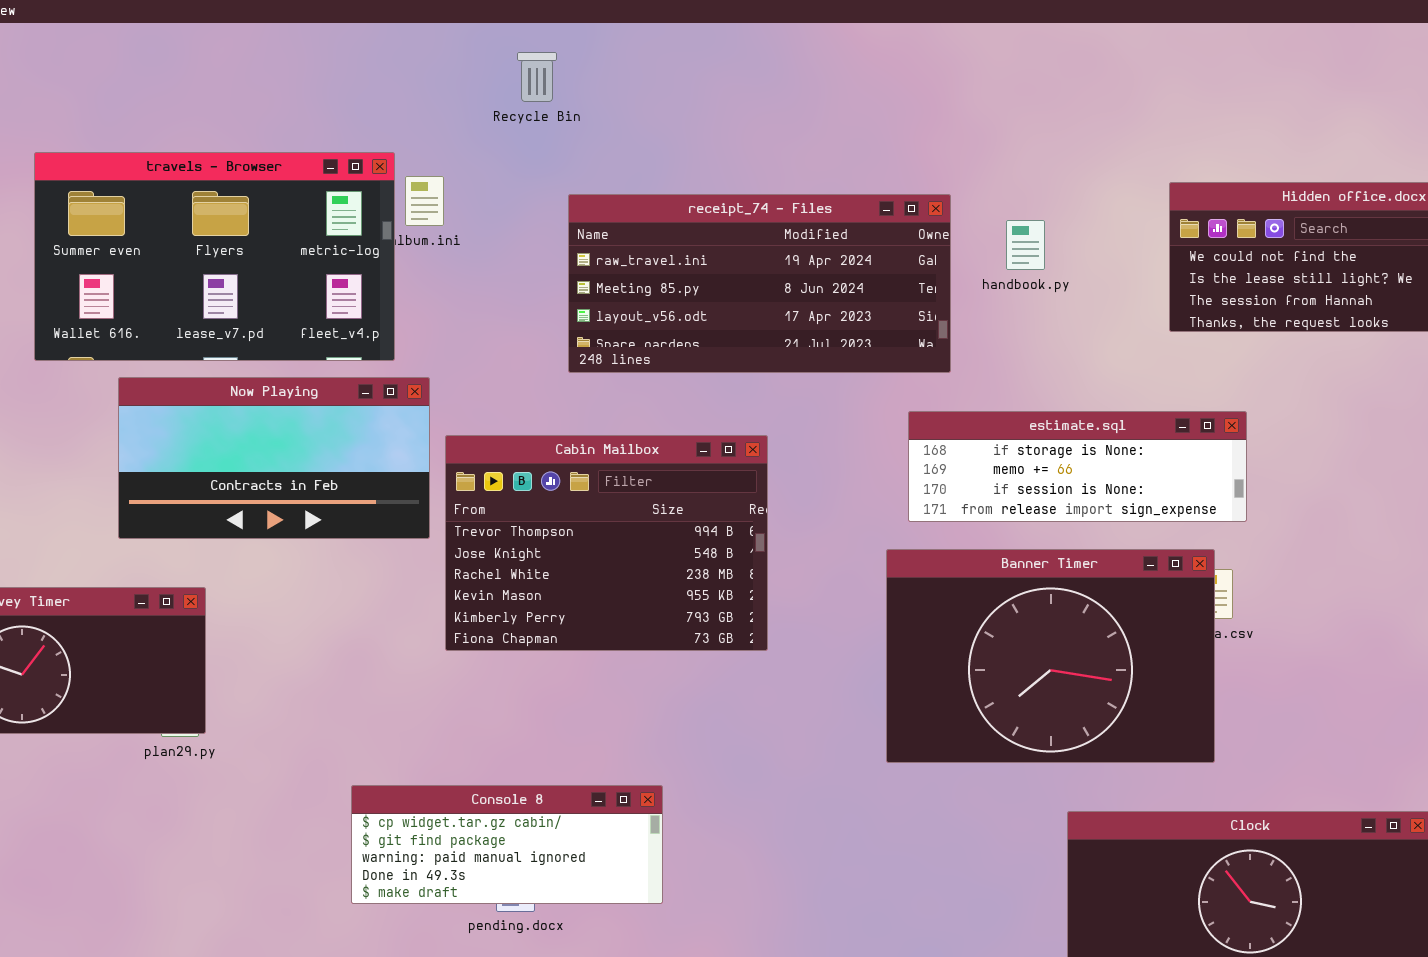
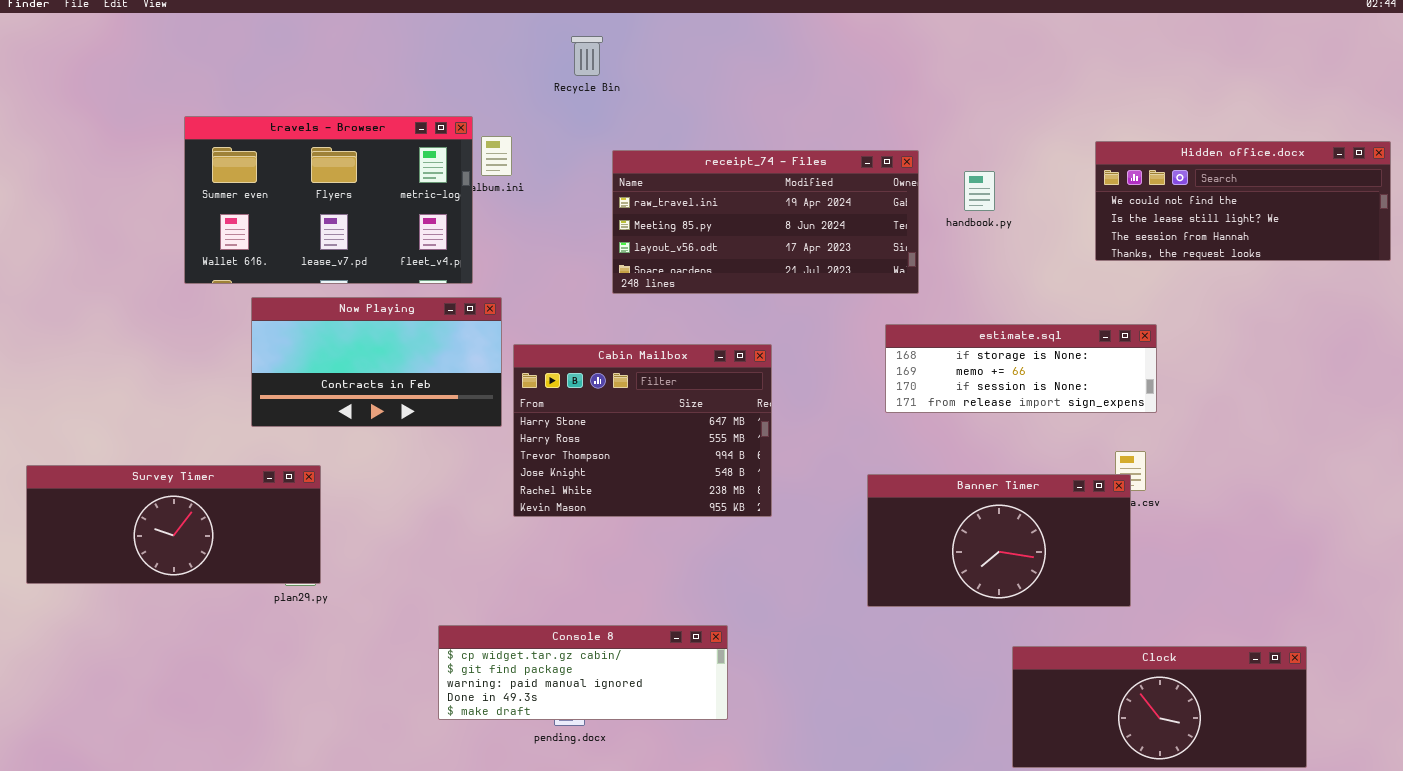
Cabin Mailbox: [445,435,768,651] -> [513,344,772,517], scrolled up 2 rows
Banner Timer: [886,549,1215,763] -> [867,474,1131,607], resized
Console 8: [351,785,663,904] -> [438,625,728,720], resized

